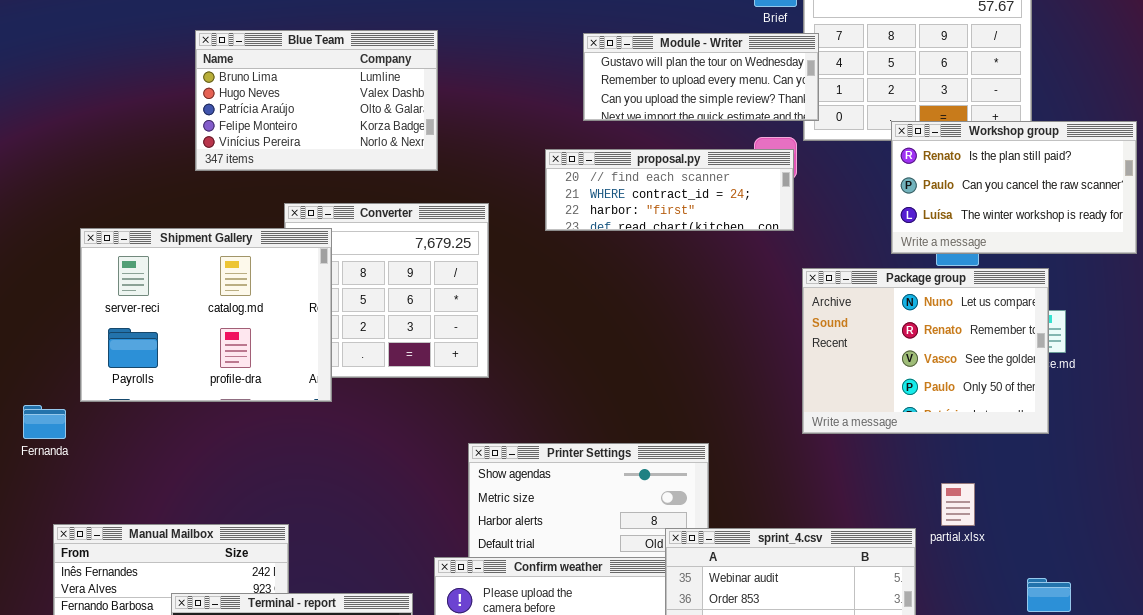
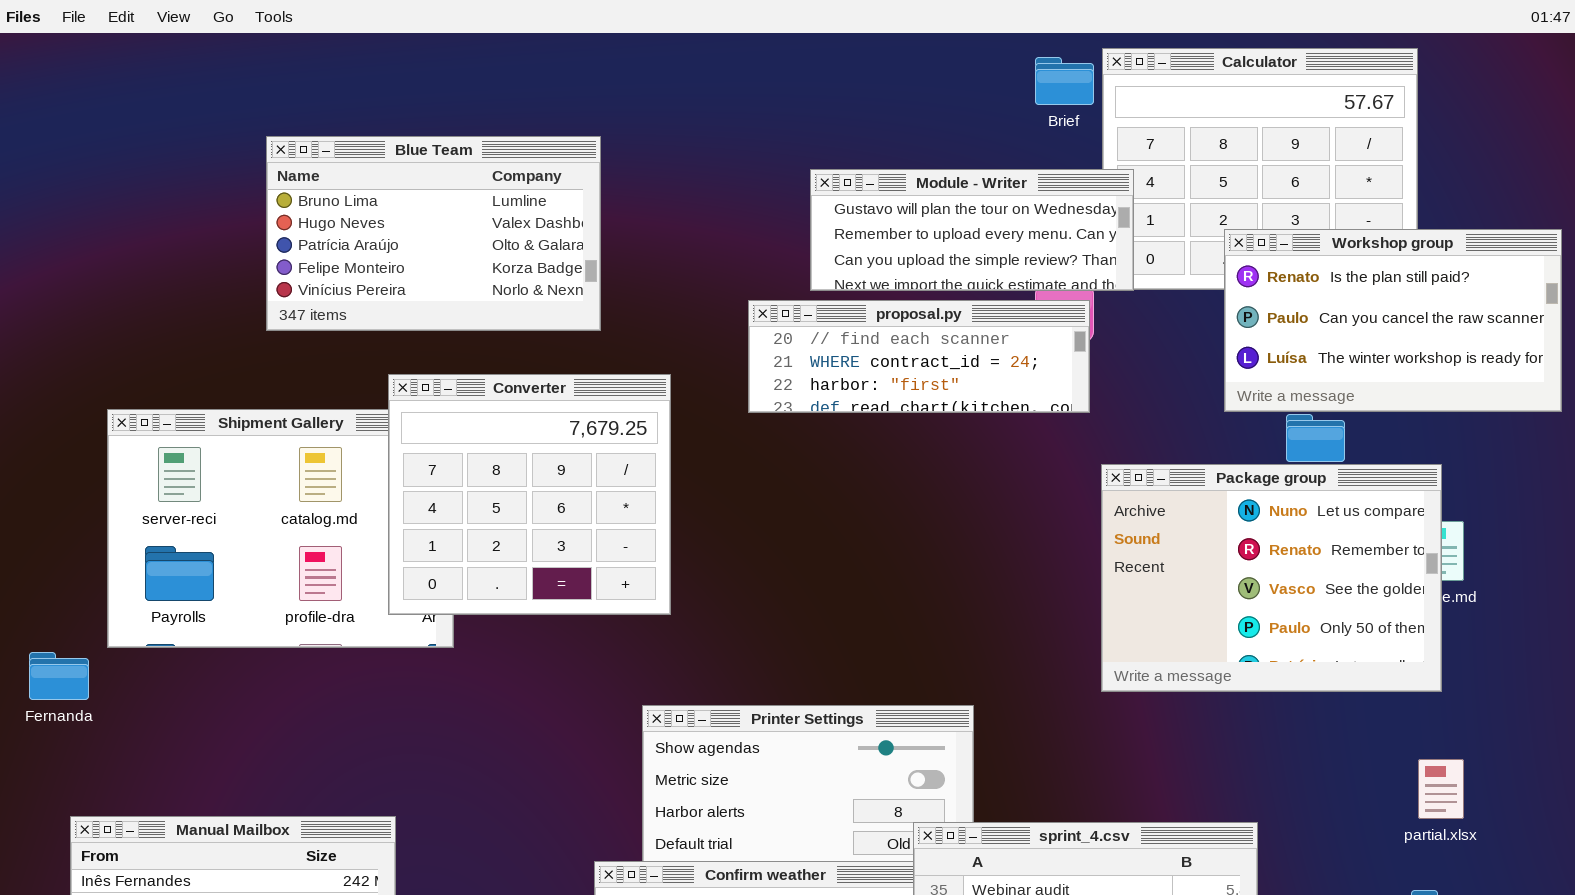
Module - Writer: [583,33,819,121] -> [810,169,1134,291], moved
Workshop group: [891,121,1137,254] -> [1224,229,1562,412], moved
Converter: [284,203,489,378] -> [388,374,671,615], raised
partial.xlsx: [941,483,975,526] -> [1418,759,1464,819], moved

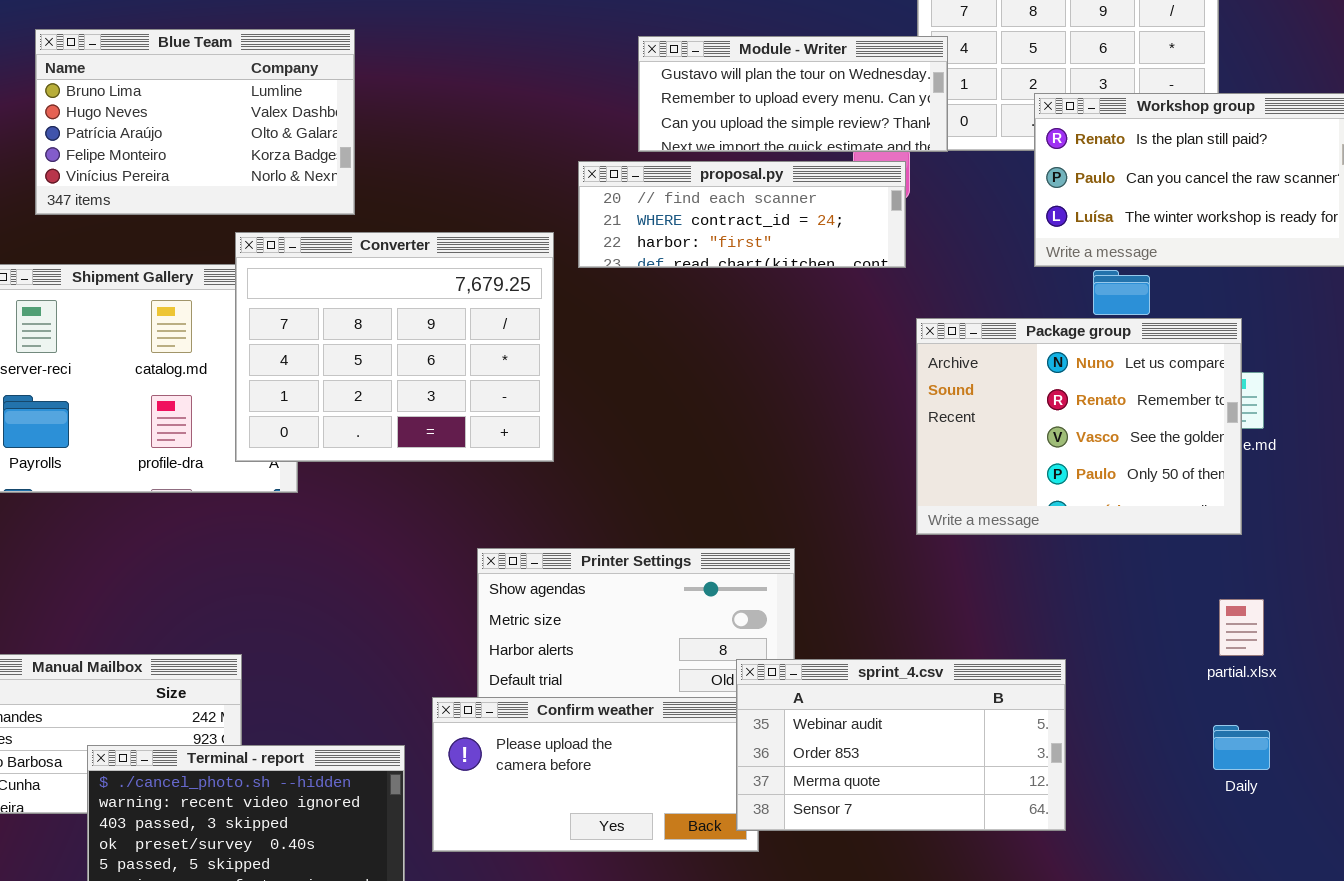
Blue Team: [266,136,601,331] -> [35,29,355,215], moved
Converter: [388,374,671,615] -> [235,232,554,462], resized

